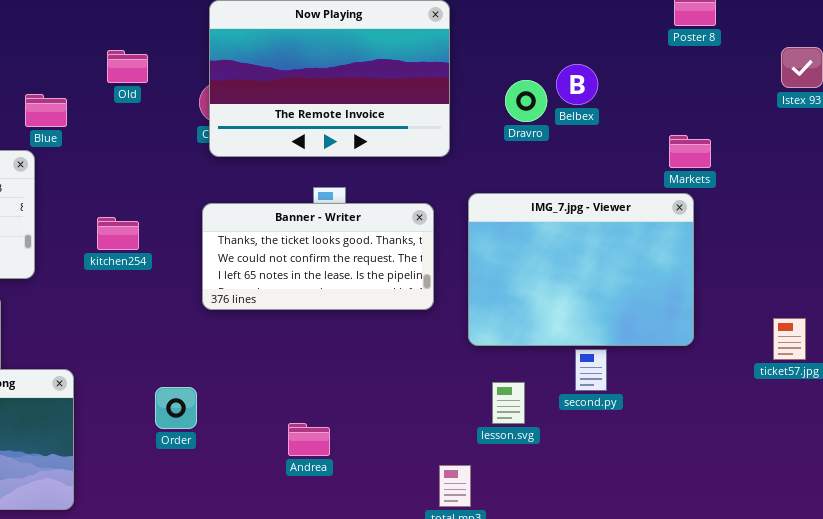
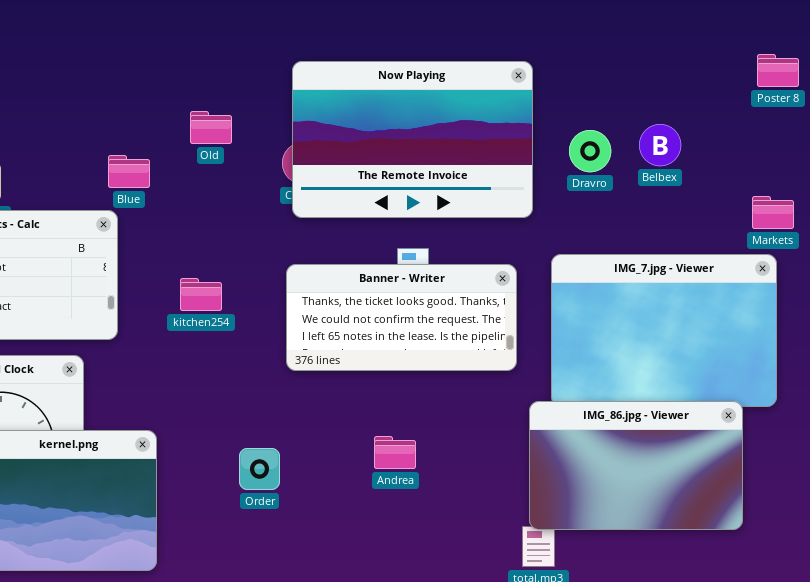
Dravro: [505,80,547,122] -> [569,130,611,172], moved
IMG_86.jpg - Viewer: none -> [529,401,743,530], opened
Andrea: [288,423,330,456] -> [374,436,416,469], moved

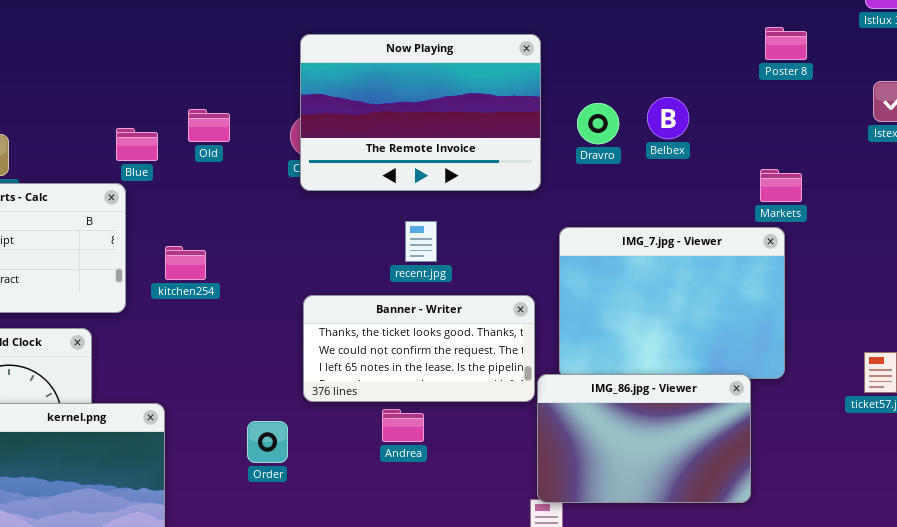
Old: [190,111,232,144] -> [188,109,230,142], moved
Banner - Writer: [286,264,517,371] -> [303,295,535,402], moved
kitchen254: [180,278,222,311] -> [165,246,206,280], moved

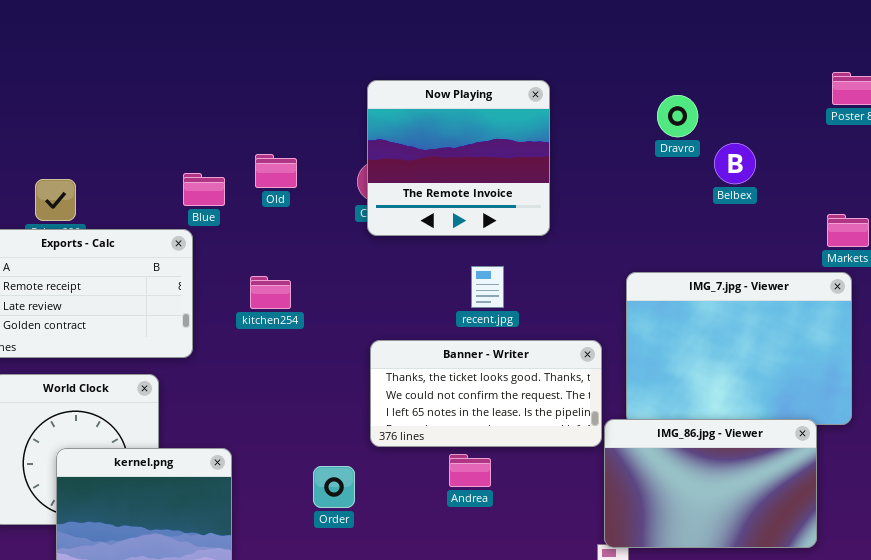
Now Playing: [300,34,541,191] -> [367,80,550,236], resized
Dravro: [577,103,619,144] -> [657,95,698,137], moved
kitchen254: [165,246,206,280] -> [250,276,291,309], moved

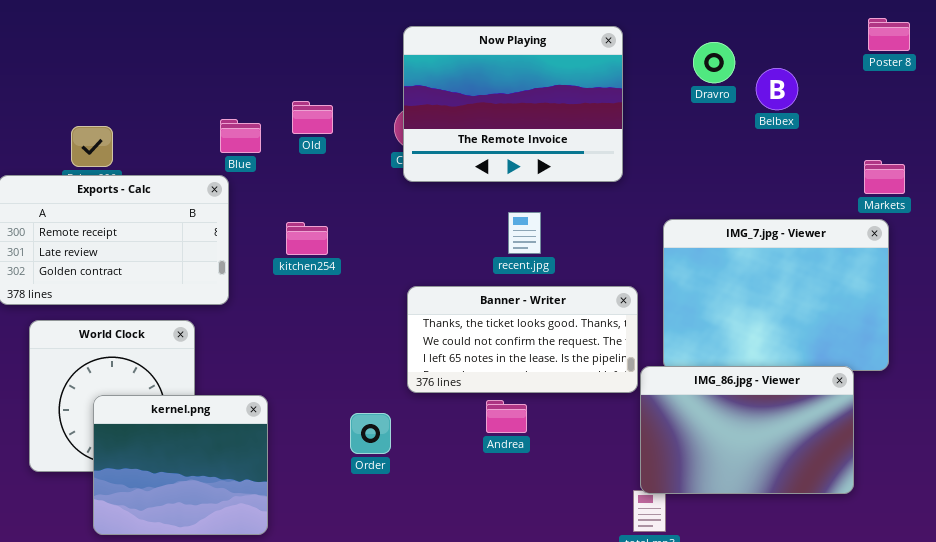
Now Playing: [367,80,550,236] -> [403,26,623,182], resized
Belbex: [714,143,756,184] -> [756,68,798,110], moved

